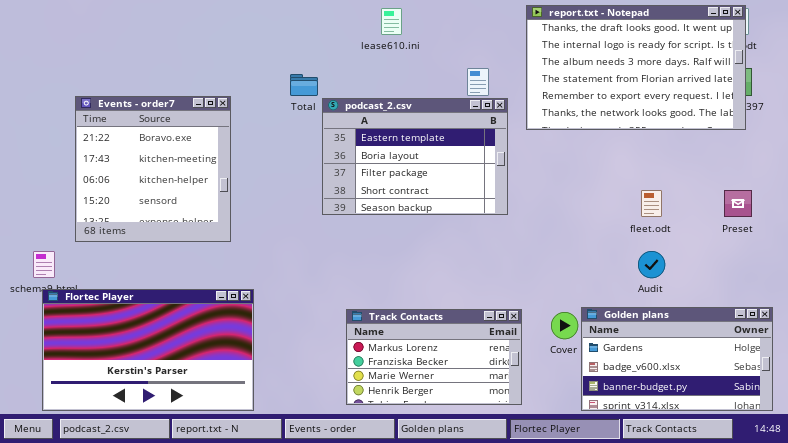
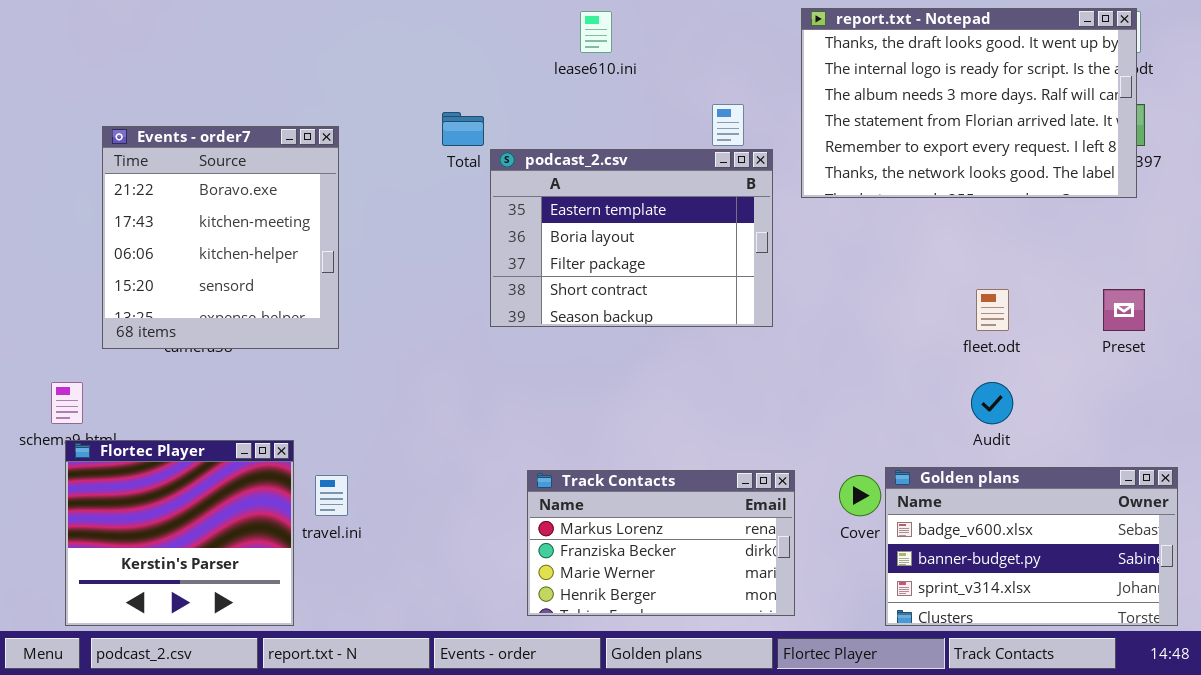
Events - order7: [75,96,231,242] -> [102,126,339,349], moved
Flortec Player: [42,289,254,411] -> [65,440,294,626], resized
Golden plans: [581,307,773,411] -> [885,467,1178,626], scrolled down 1 row

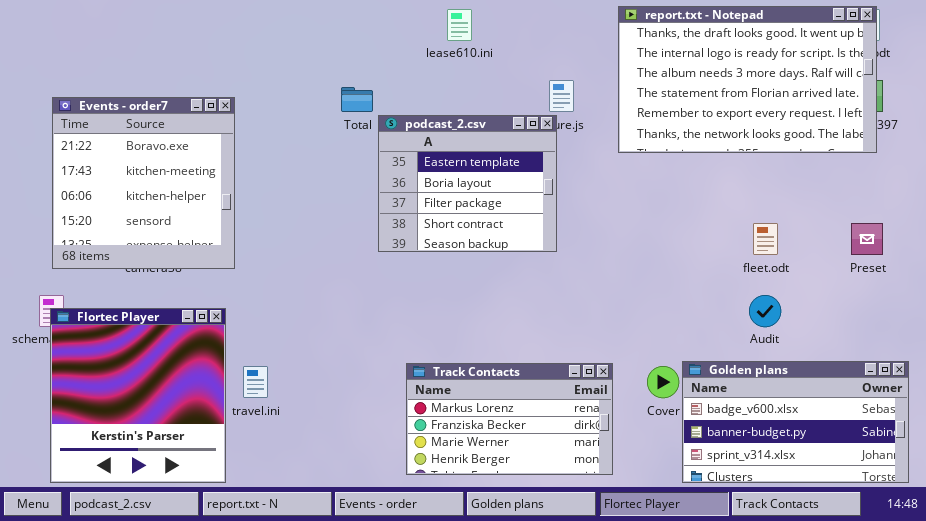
Events - order7: [102,126,339,349] -> [52,97,235,269], moved
podcast_2.csv: [490,149,773,327] -> [378,115,557,252], resized
Flortec Player: [65,440,294,626] -> [50,308,226,483], resized

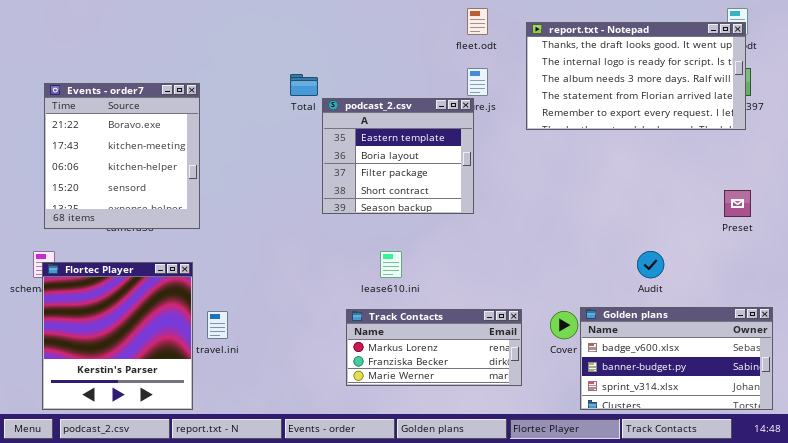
report.txt - Notepad: [618,6,877,153] -> [526,22,746,130], resized
lease610.ini: [447,9,472,41] -> [380,251,402,278], moved
fleet.odt: [753,223,778,255] -> [467,8,488,35], moved
Track Contacts: [406,363,613,475] -> [346,309,522,386], resized

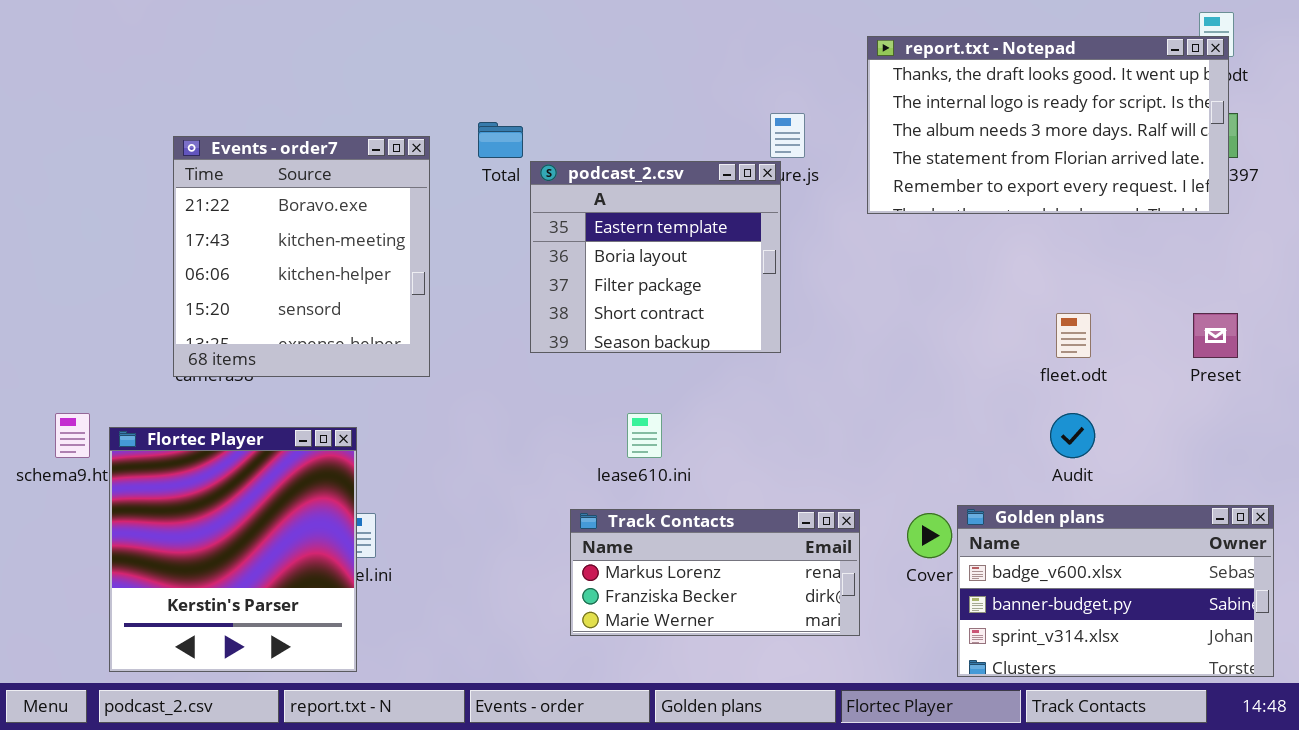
fleet.odt: [467,8,488,35] -> [1056,313,1091,358], moved
Events - order7: [44,83,200,229] -> [173,136,430,377], moved
Flortec Player: [42,262,193,410] -> [109,427,357,672], moved

